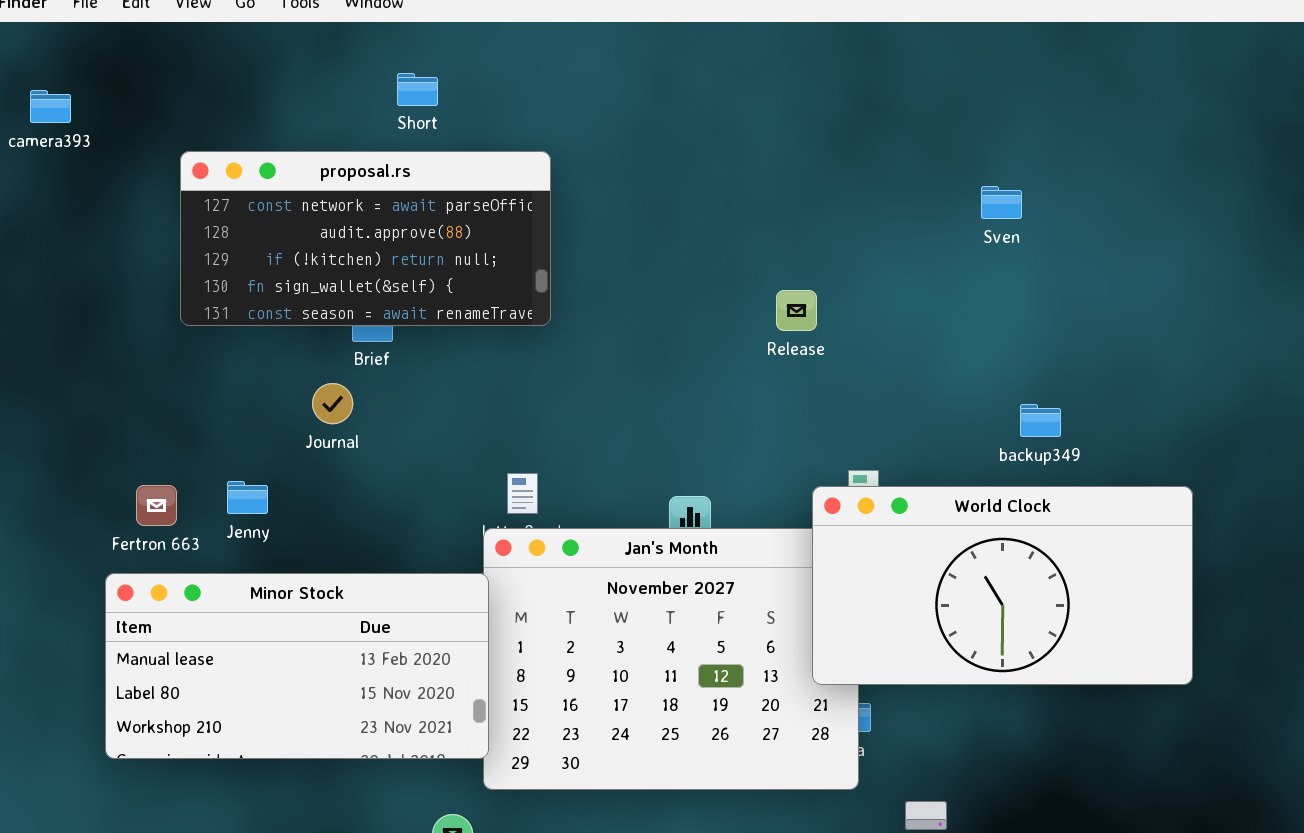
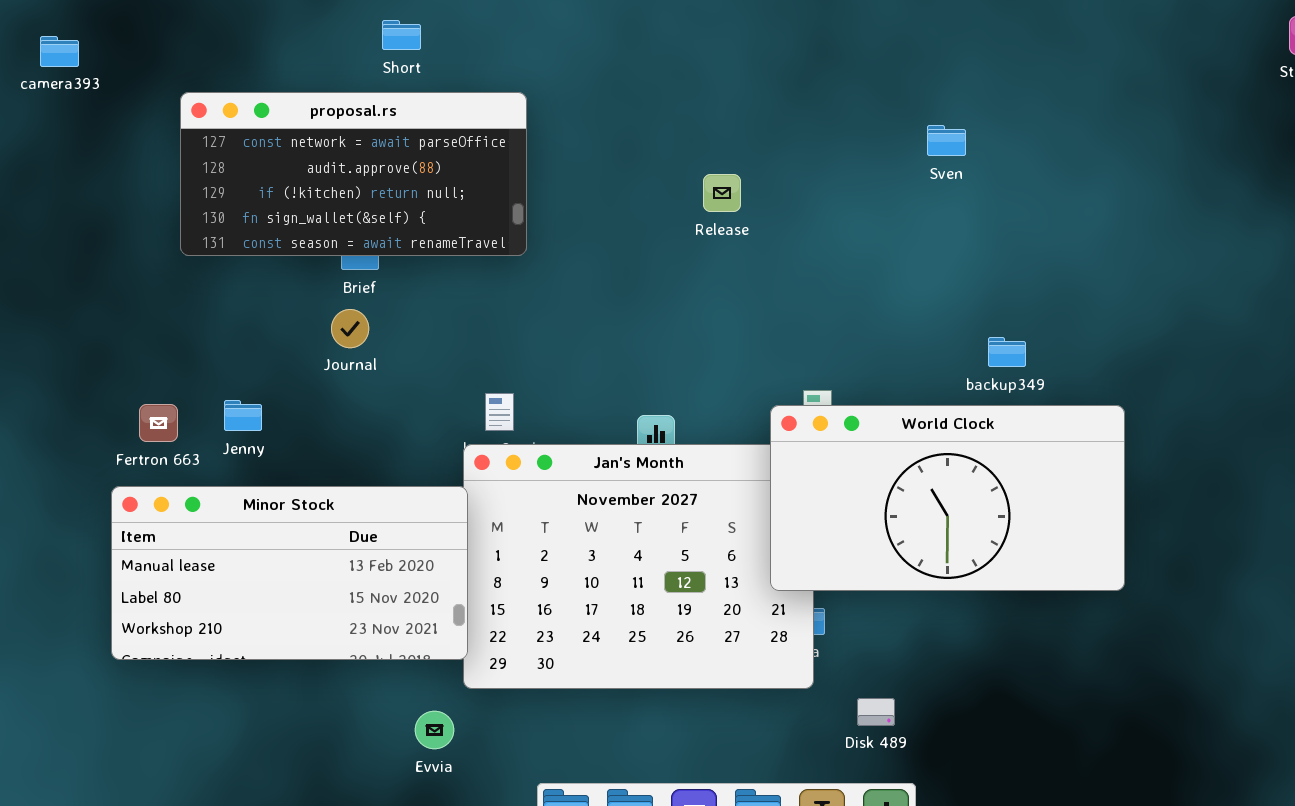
Release: [776,290,817,331] -> [703,174,741,212], moved
Journal: [312,383,353,424] -> [331,309,369,348], moved
backup349: [1020,404,1061,437] -> [988,337,1026,367], moved

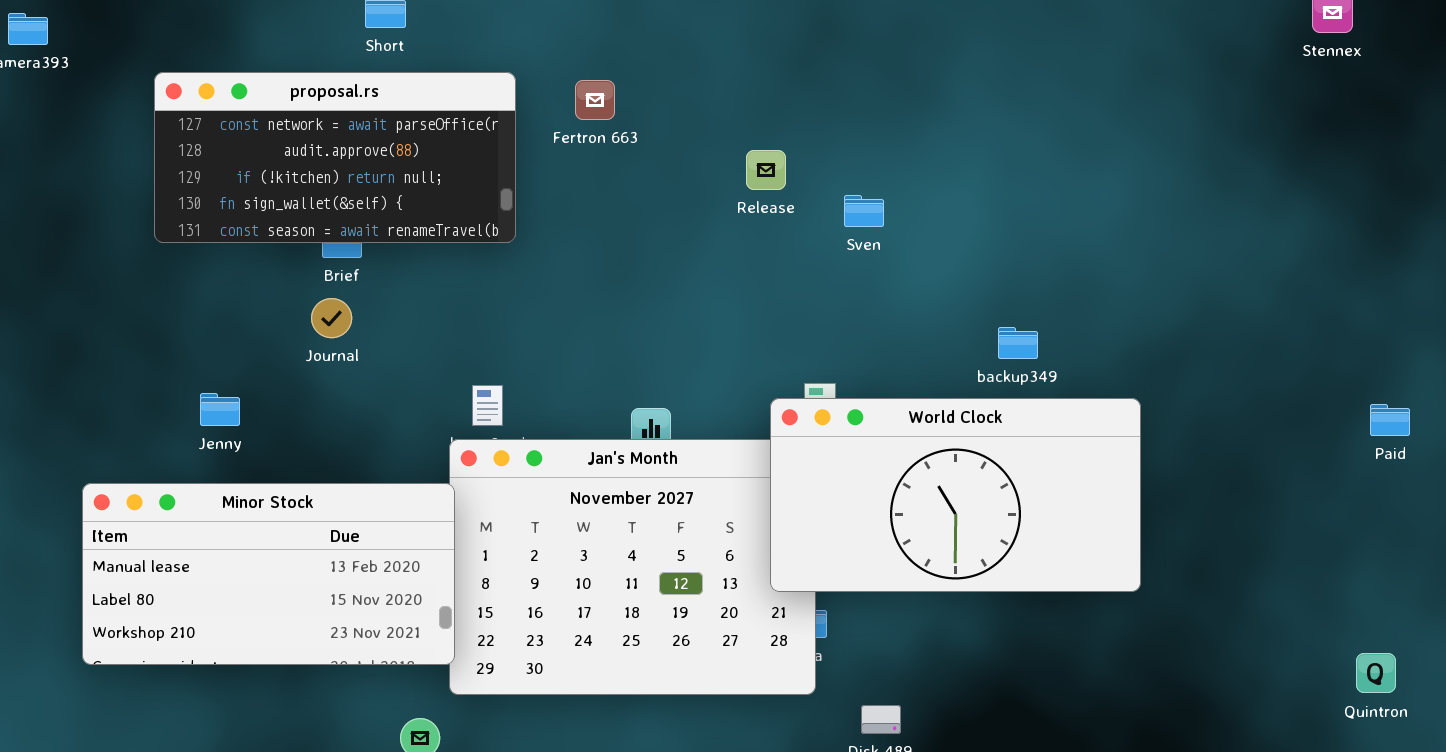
Sven: [927,125,966,156] -> [844,195,884,227], moved
Release: [703,174,741,212] -> [746,150,786,190], moved
Fertron 663: [139,404,178,442] -> [575,80,615,120], moved

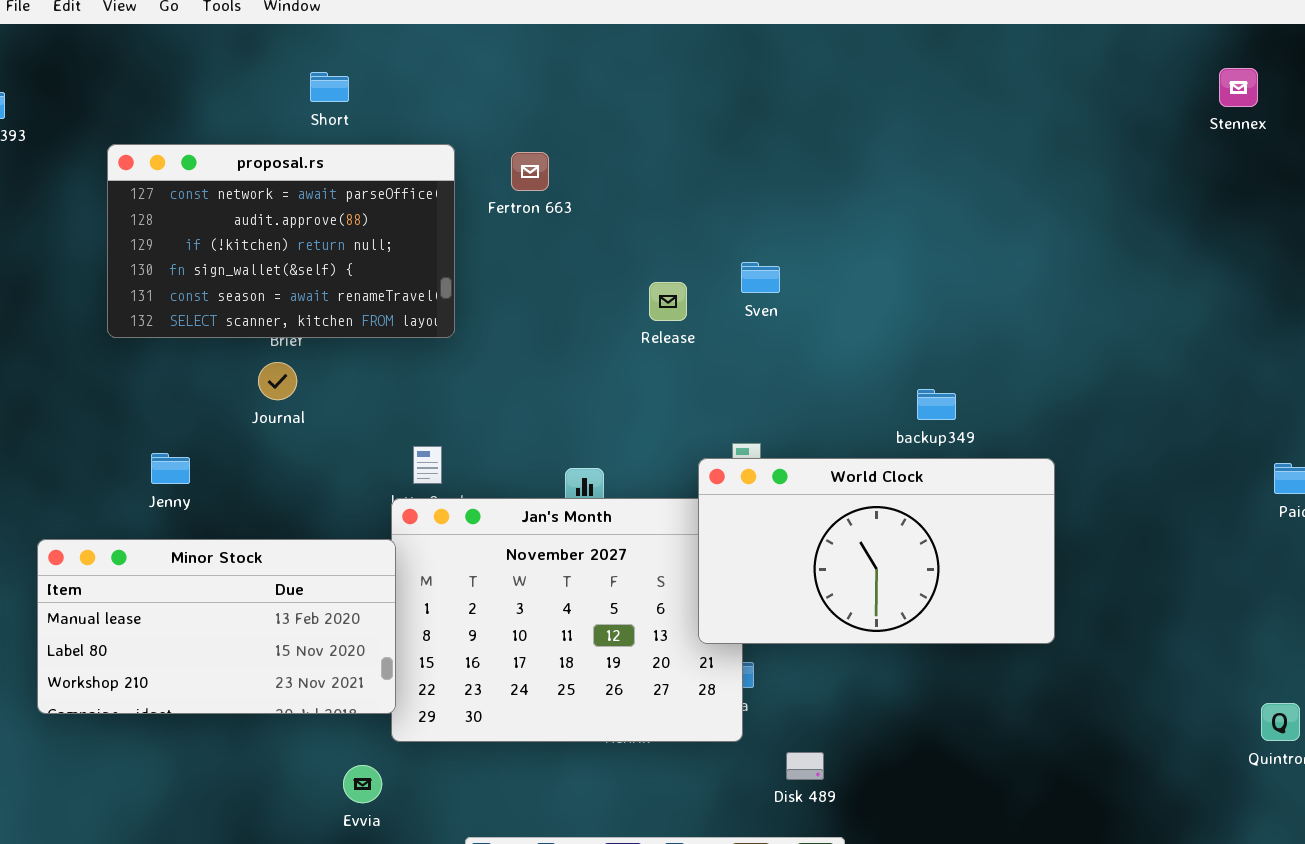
proposal.rs: [154,72,516,243] -> [107,144,455,338], resized
Release: [746,150,786,190] -> [649,282,687,321], moved
Sven: [844,195,884,227] -> [741,262,780,293], moved

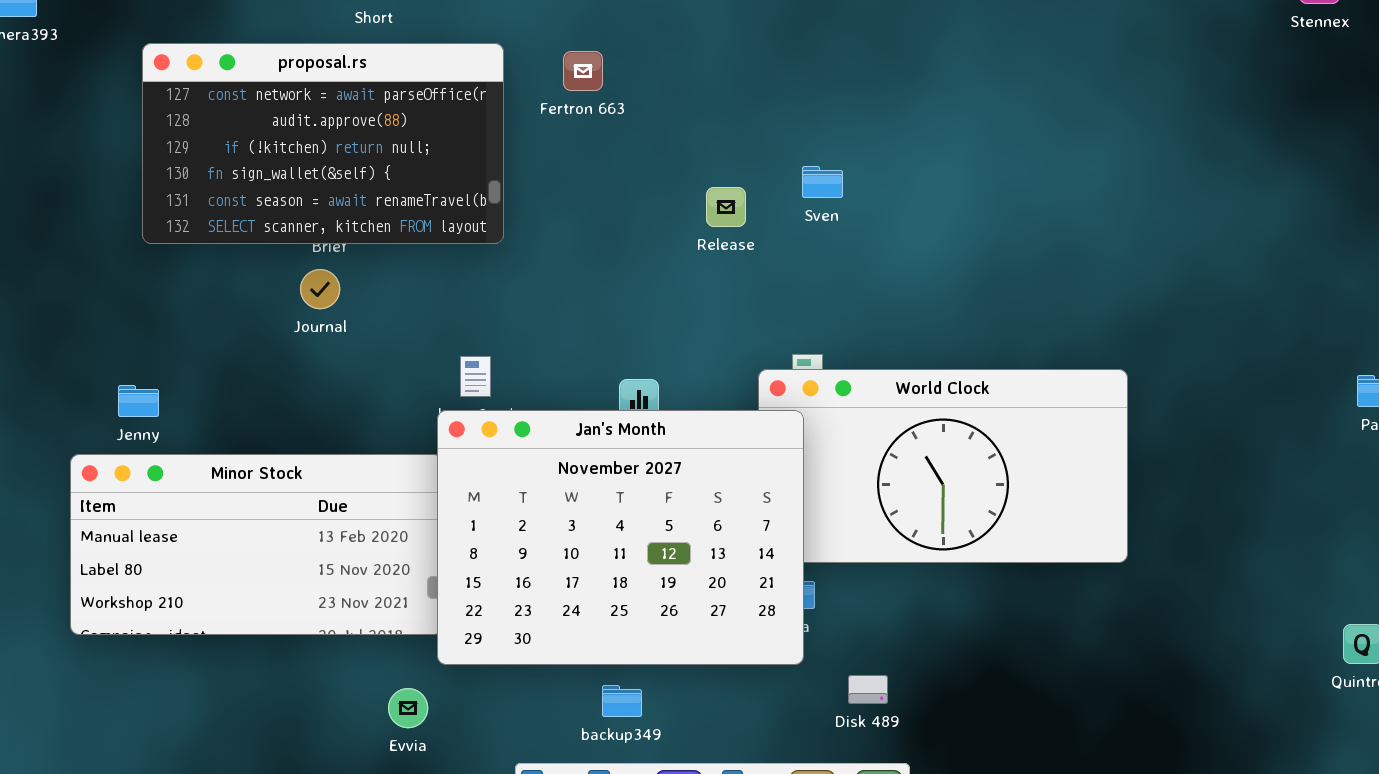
backup349: [917,389,956,420] -> [602,685,642,717], moved
Jenny: [151,453,190,484] -> [118,385,159,417], moved
Jan's Month: [391,498,743,742] -> [437,410,804,665], raised

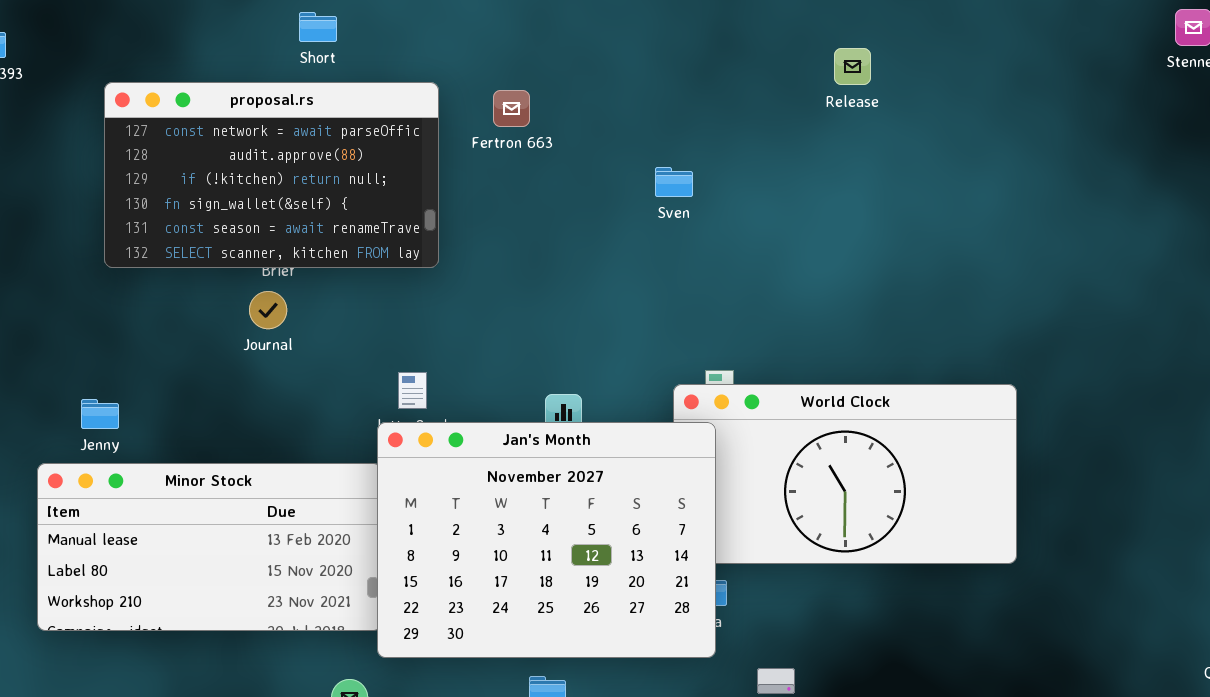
Sven: [802,166,843,198] -> [655,167,693,197], moved
Release: [706,187,746,227] -> [834,48,871,85], moved

